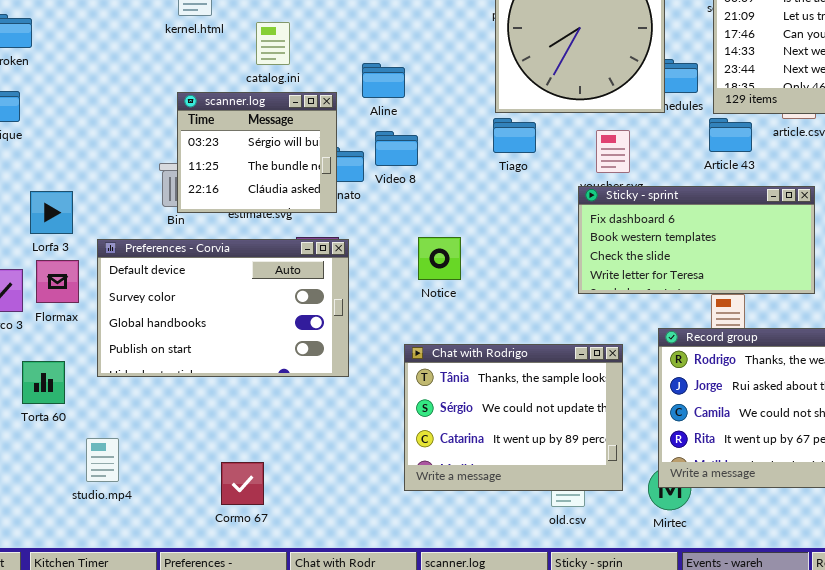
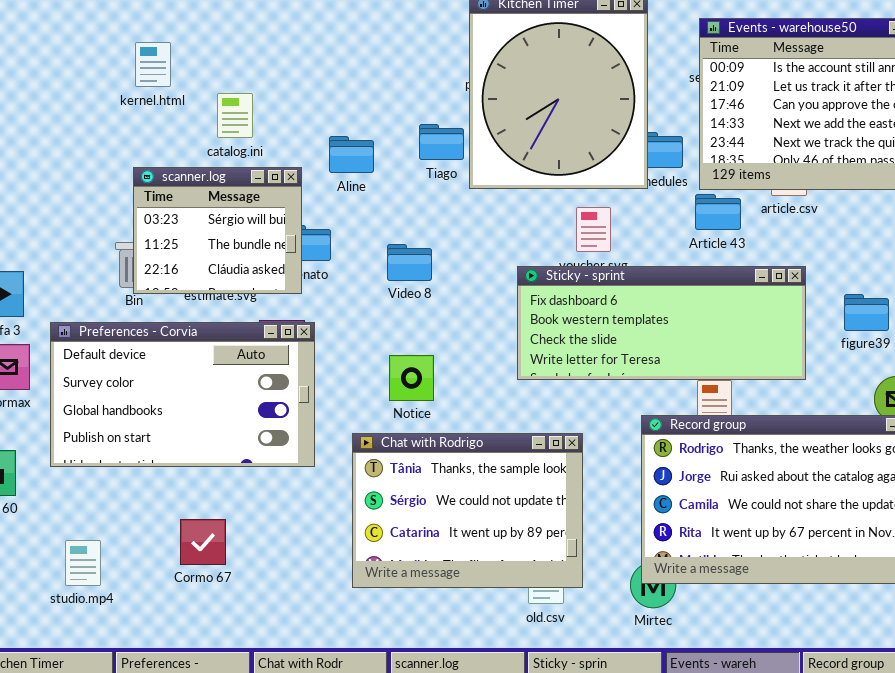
Tiago: [493,118,536,153] -> [419,124,464,160], moved
Video 8: [375,131,418,166] -> [387,244,432,281], moved
Sticky - sprint: [578,186,815,294] -> [517,266,806,380], resized
Notice: [418,237,461,280] -> [389,355,434,401], moved
Chat with Rodrigo: [404,344,623,491] -> [352,433,583,588], moved
studio.mp4: [86,438,119,482] -> [65,540,101,586], moved
Cormo 67: [221,462,264,505] -> [180,519,226,565], moved

